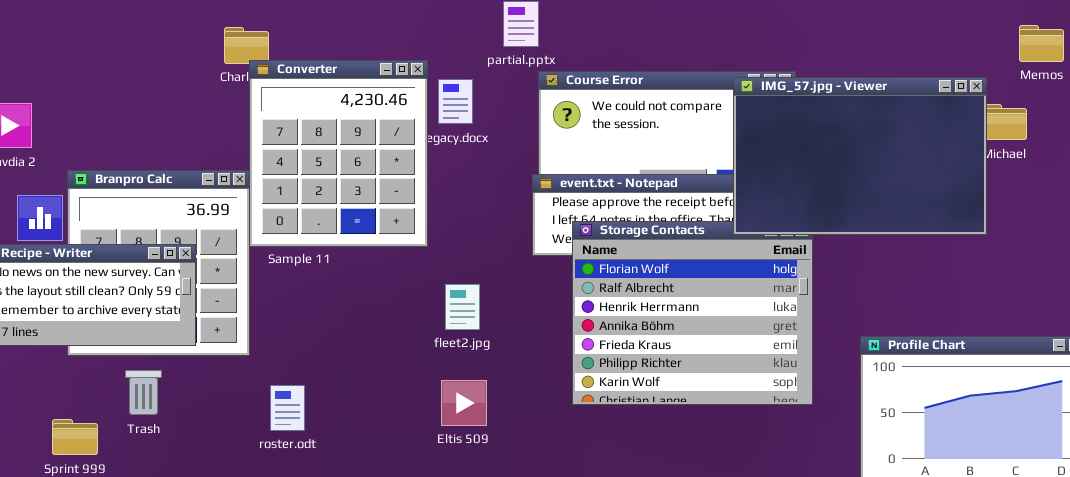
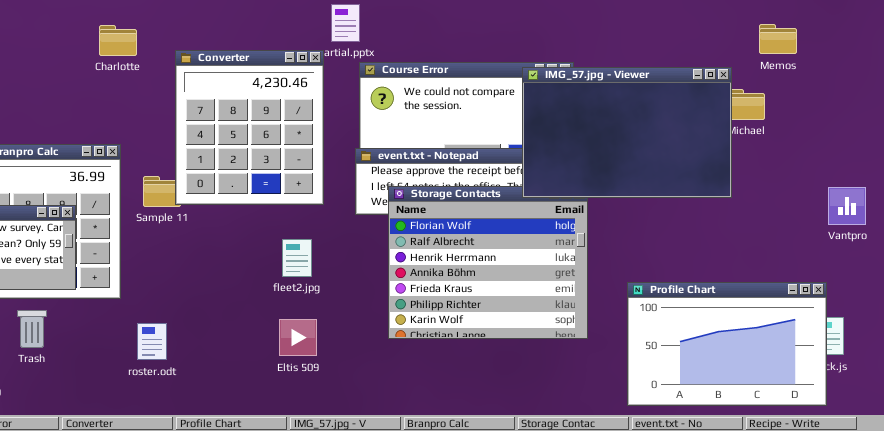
Converter: [249,60,428,247] -> [175,50,324,205], moved

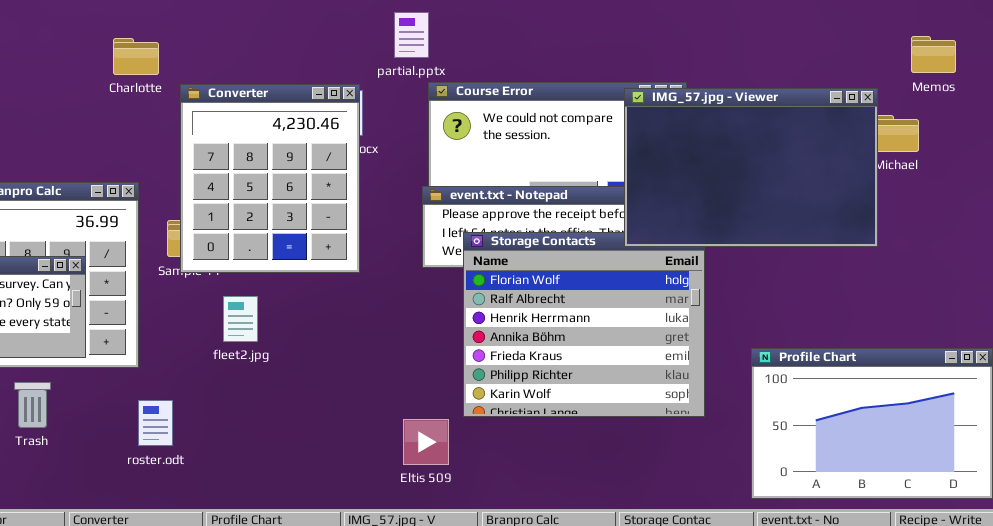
Converter: [175,50,324,205] -> [180,84,360,273], moved
fleet2.jpg: [282,239,312,277] -> [223,296,258,342], moved
Eltis 509: [279,319,317,356] -> [403,419,449,465], moved
roster.odt: [137,323,167,360] -> [138,400,173,446], moved

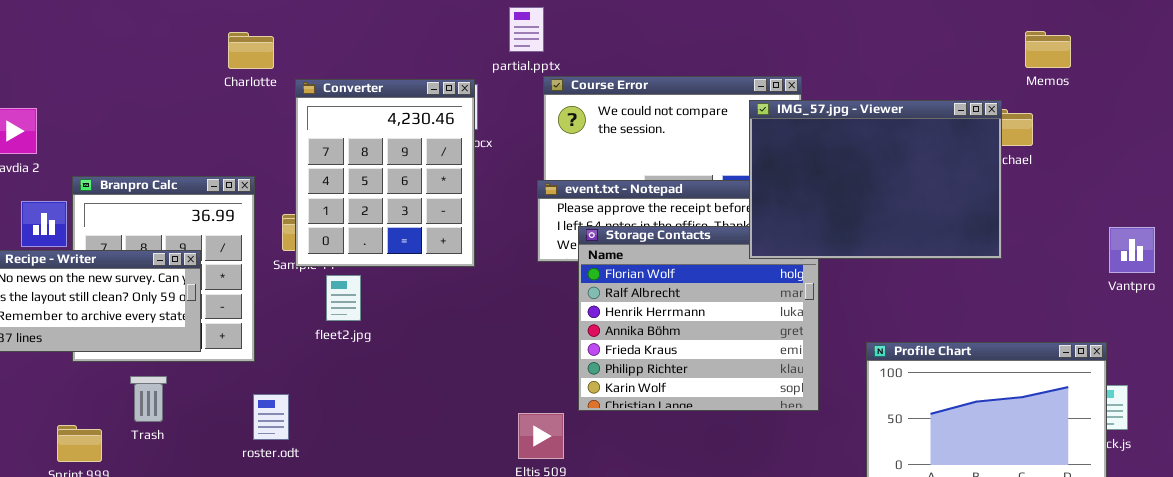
IMG_57.jpg - Viewer: [624,88,878,247] -> [749,100,1002,259], moved
fleet2.jpg: [223,296,258,342] -> [326,275,361,321], moved

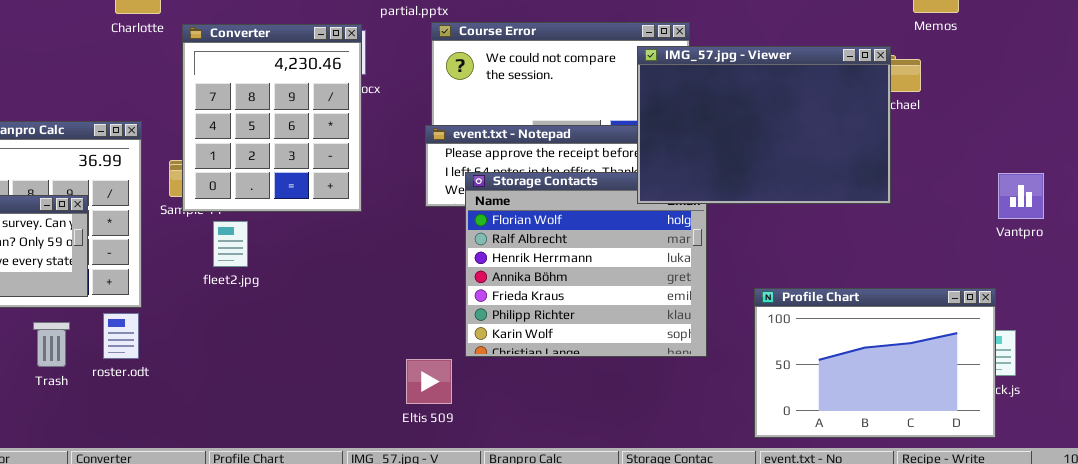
Trash: [130,376,167,422] -> [33,322,70,367], moved
roster.odt: [253,394,289,440] -> [103,313,139,359], moved

